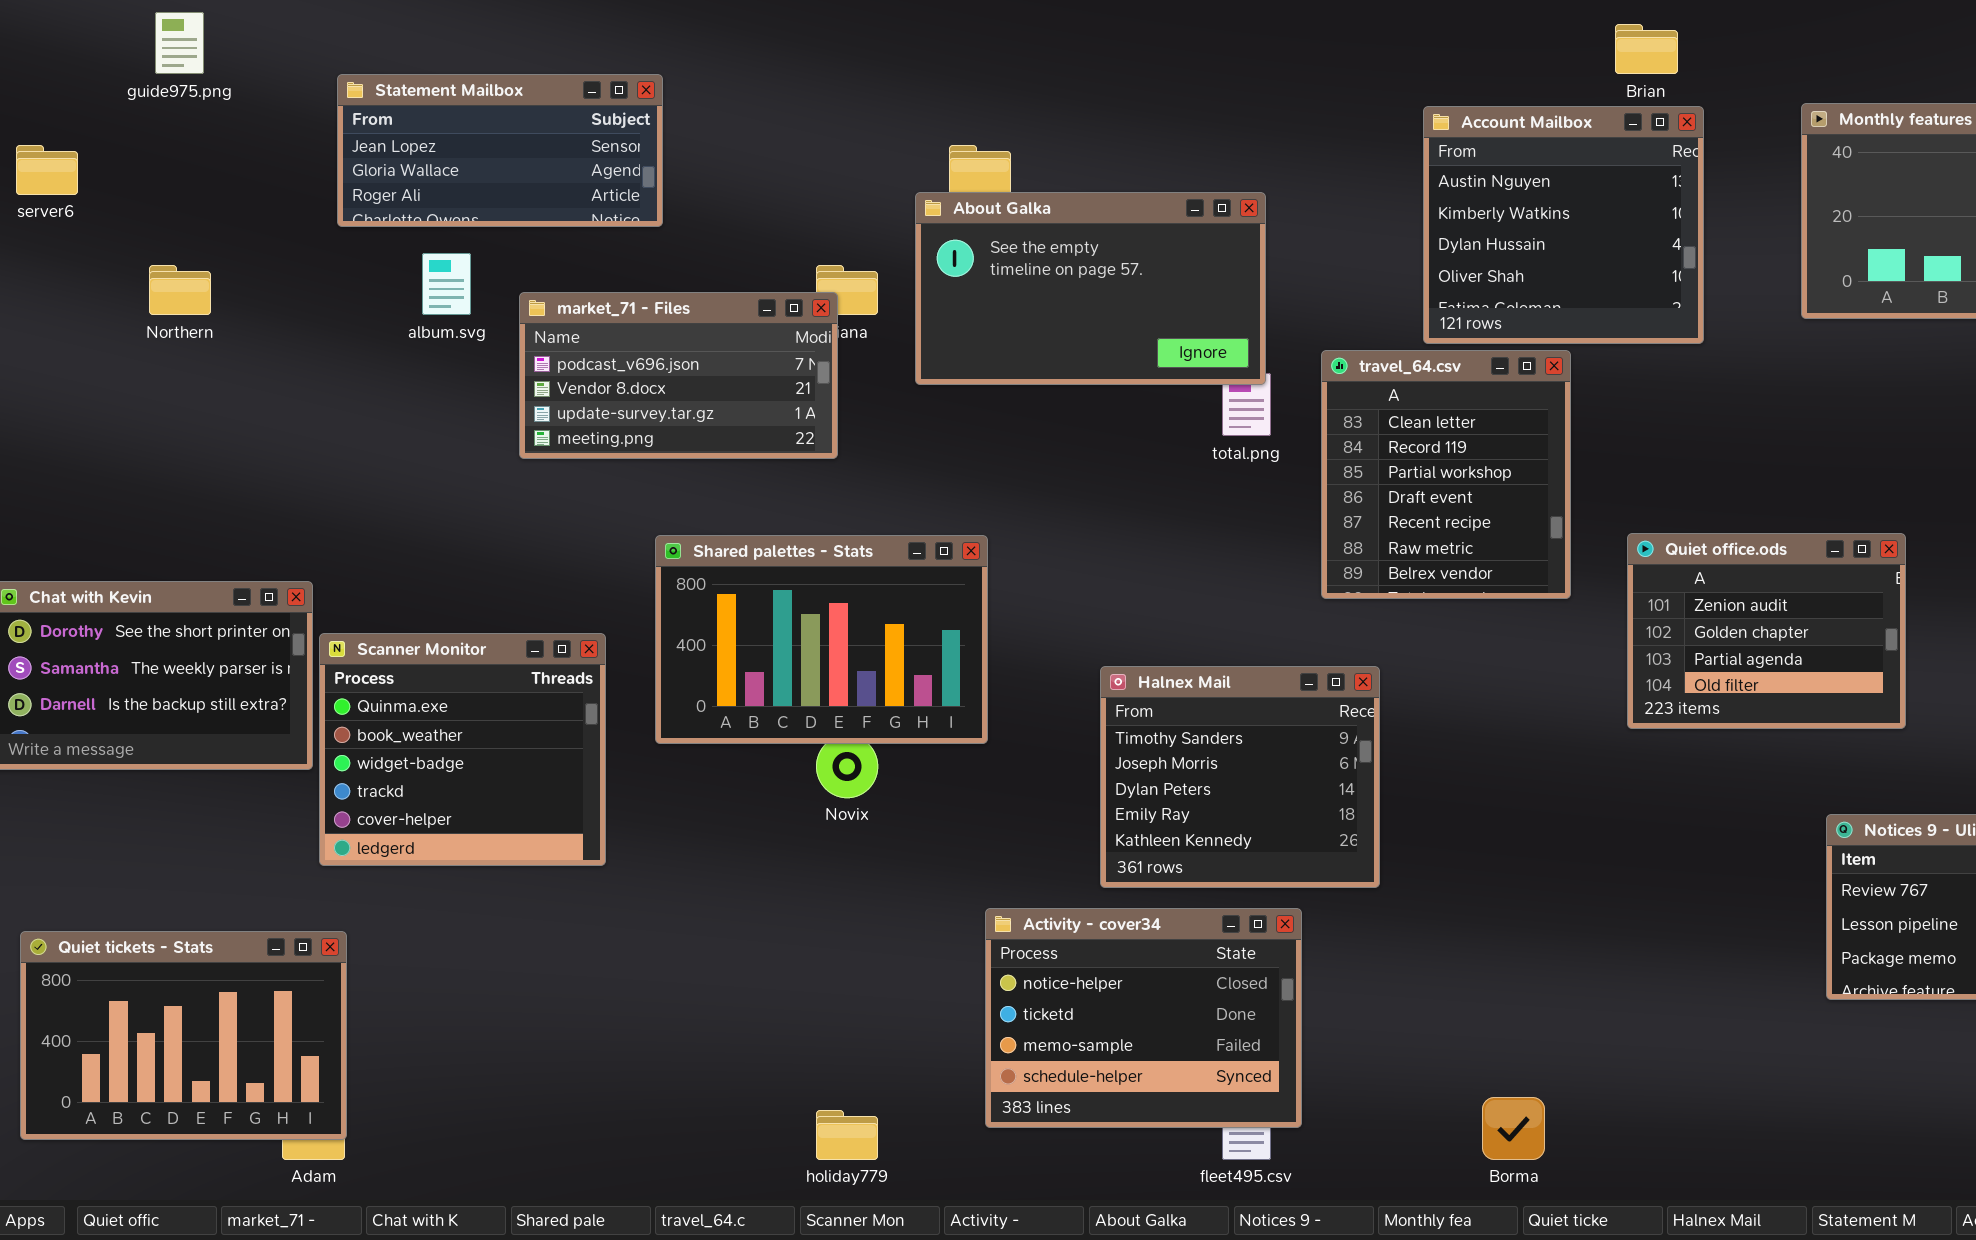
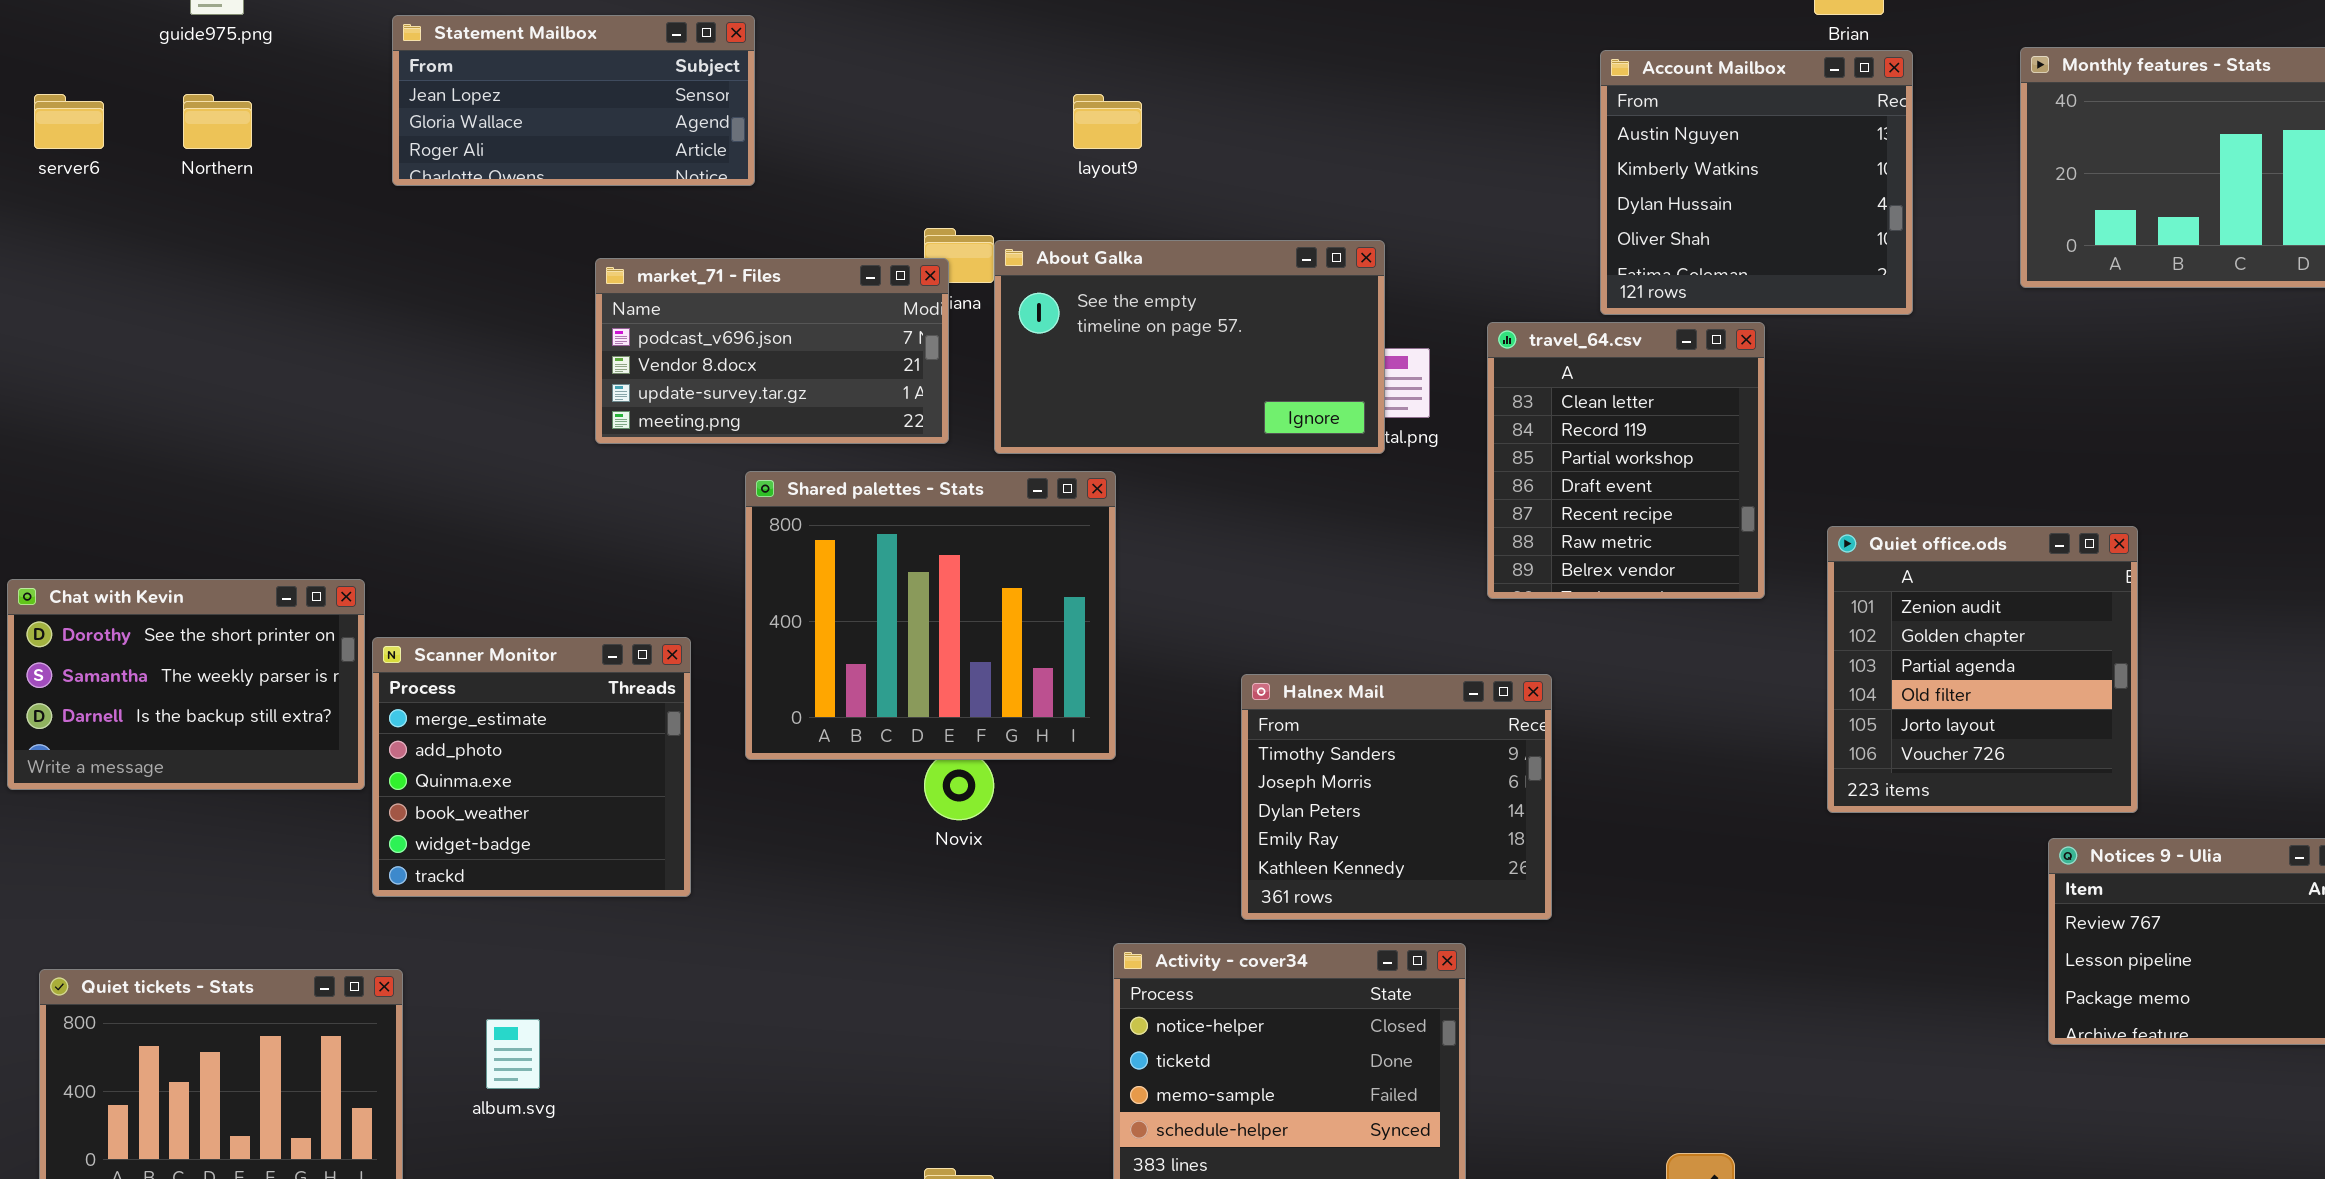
About Galka: [915,192,1266,385] -> [994,240,1385,454], moved
album.svg: [422,253,471,315] -> [486,1019,540,1089], moved
Northern: [149,265,211,315] -> [183,94,252,149], moved
Quiet office.ods: [1627,533,1906,729] -> [1827,526,2138,813], resized
Shared palettes - Stats: [655,535,988,744] -> [745,471,1116,760], resized
Scanner Monitor: [319,633,606,866] -> [372,637,691,897], scrolled up 2 rows

